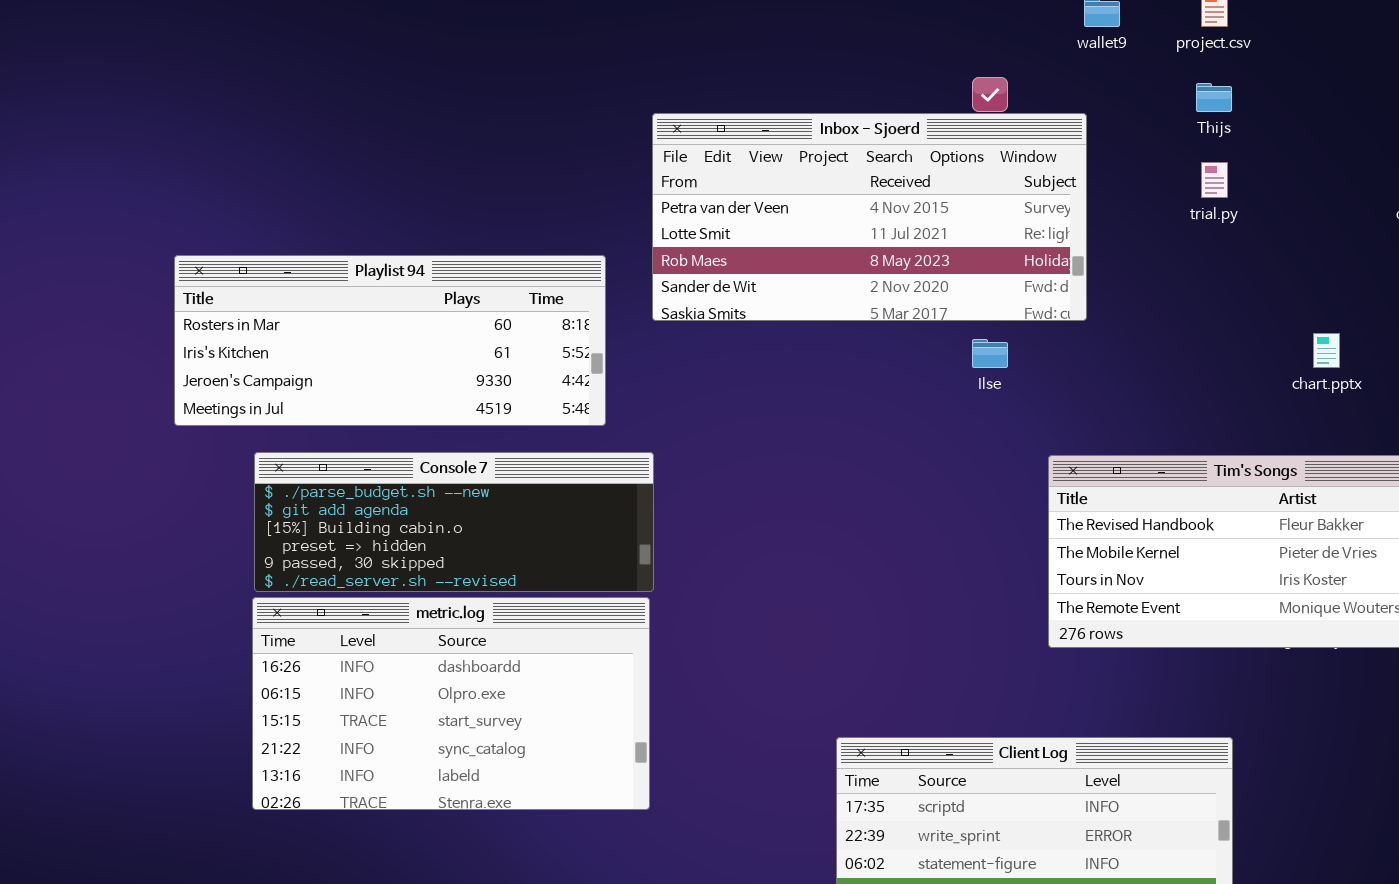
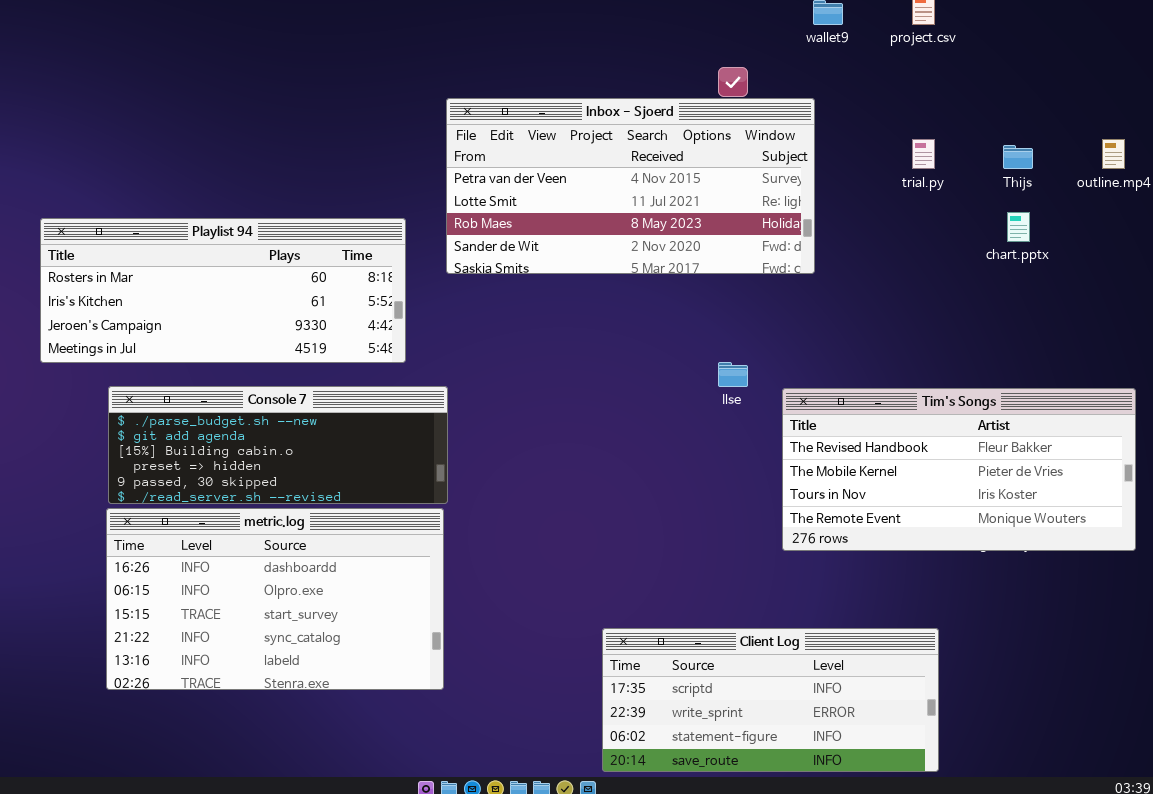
Thijs: [1196,83,1232,112] -> [1003,145,1033,169], moved
chart.pptx: [1313,333,1340,368] -> [1007,212,1030,242], moved
Ilse: [972,339,1008,368] -> [718,362,748,387], moved

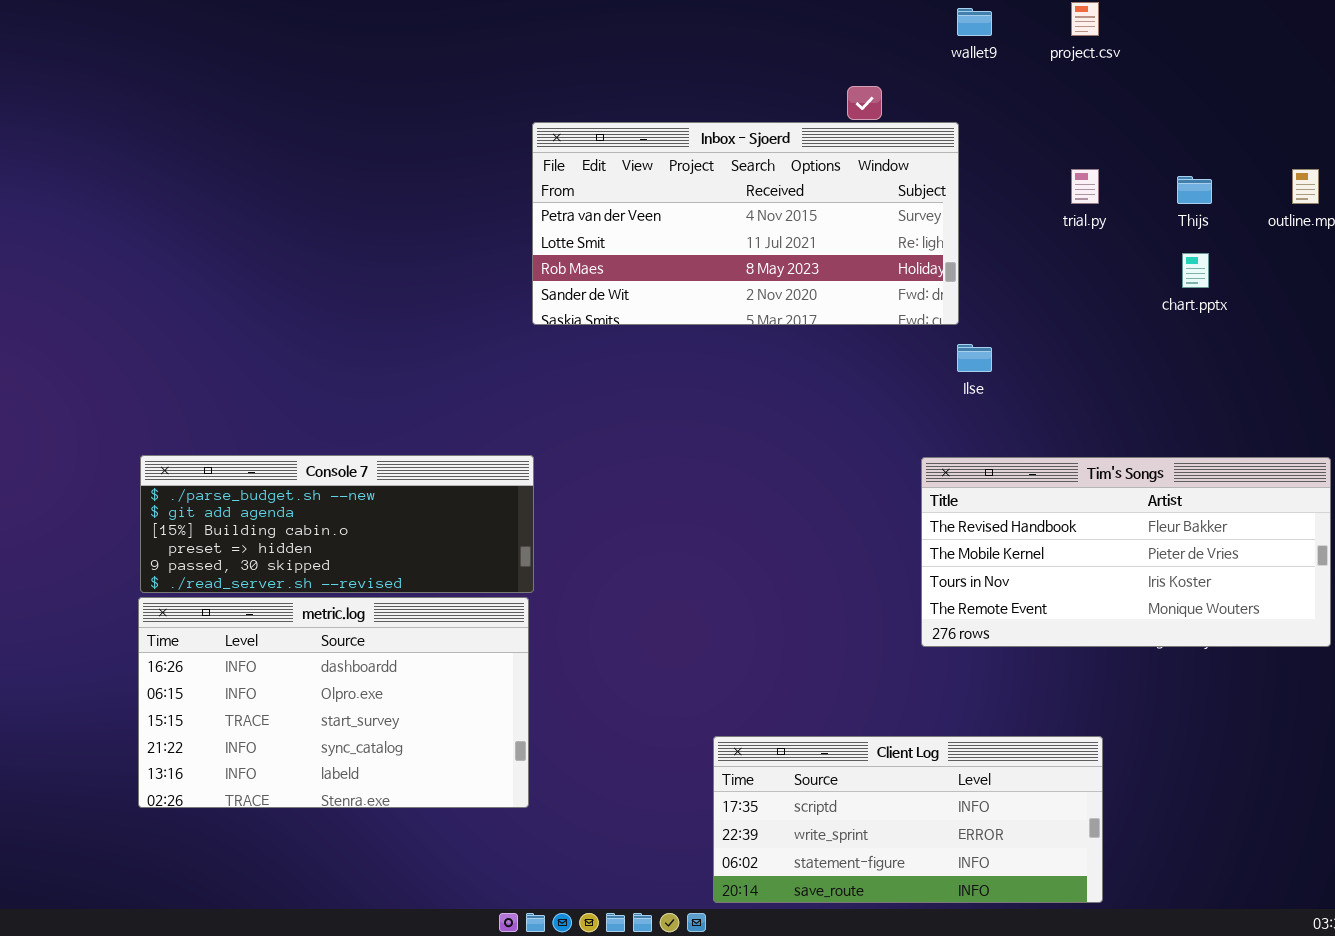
Playlist 94: [40,218,406,363] -> none, closed
Ilse: [718,362,748,387] -> [957,344,992,372], moved

